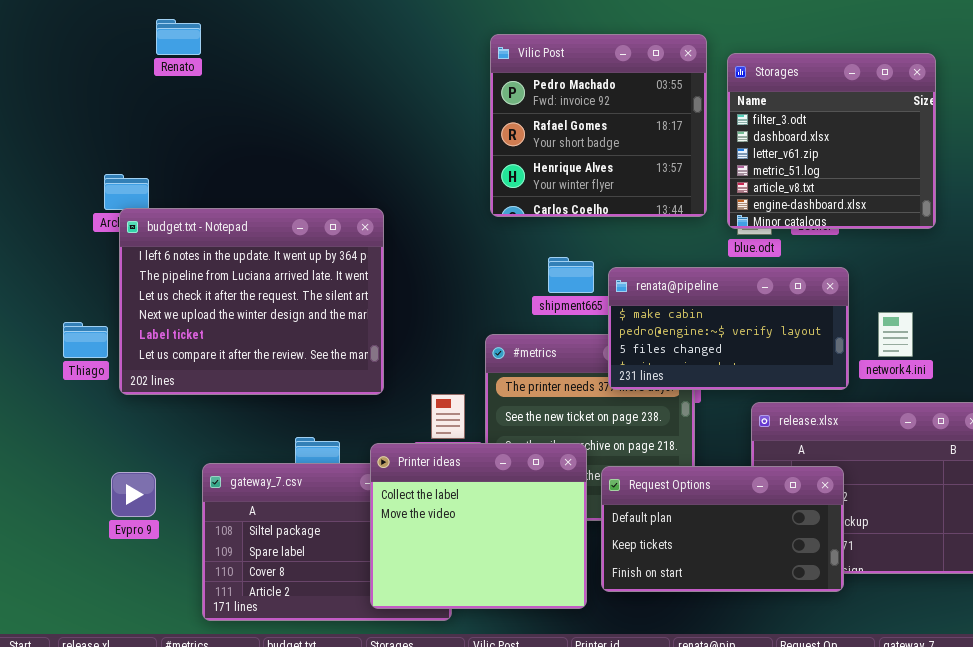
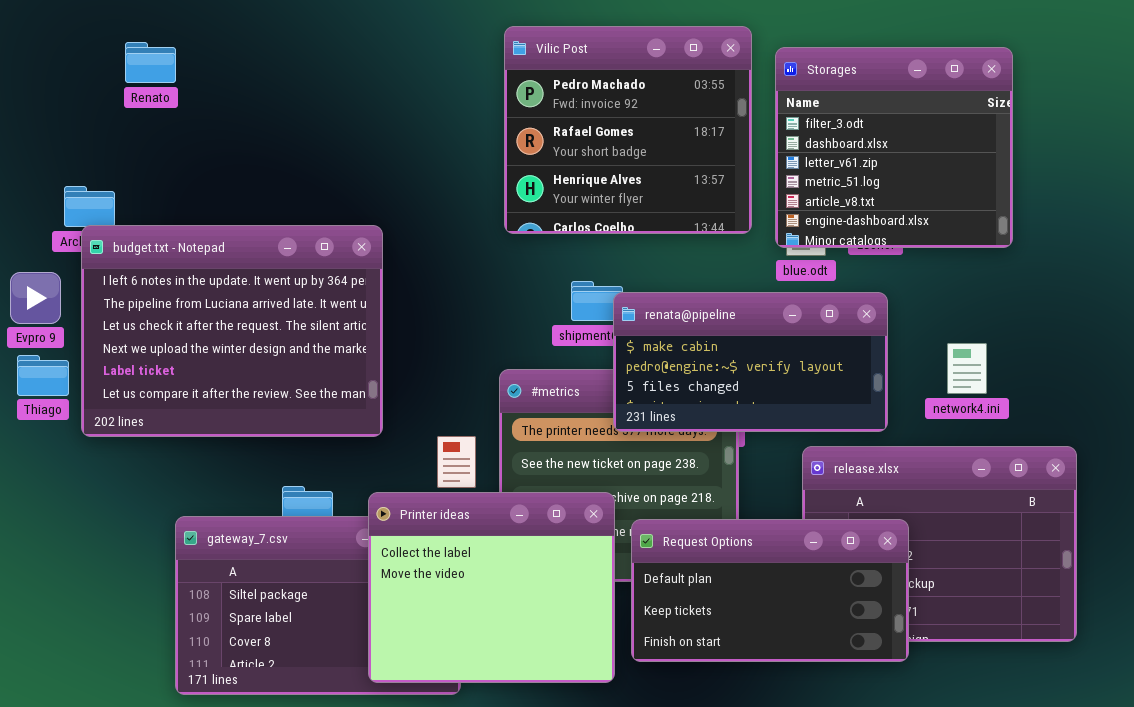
Renato: [156,19,201,55] -> [125,42,176,83], moved
renata@pipeline: [608,267,849,390] -> [613,292,888,432], moved
Evpro 9: [111,472,156,517] -> [10,272,61,324], moved

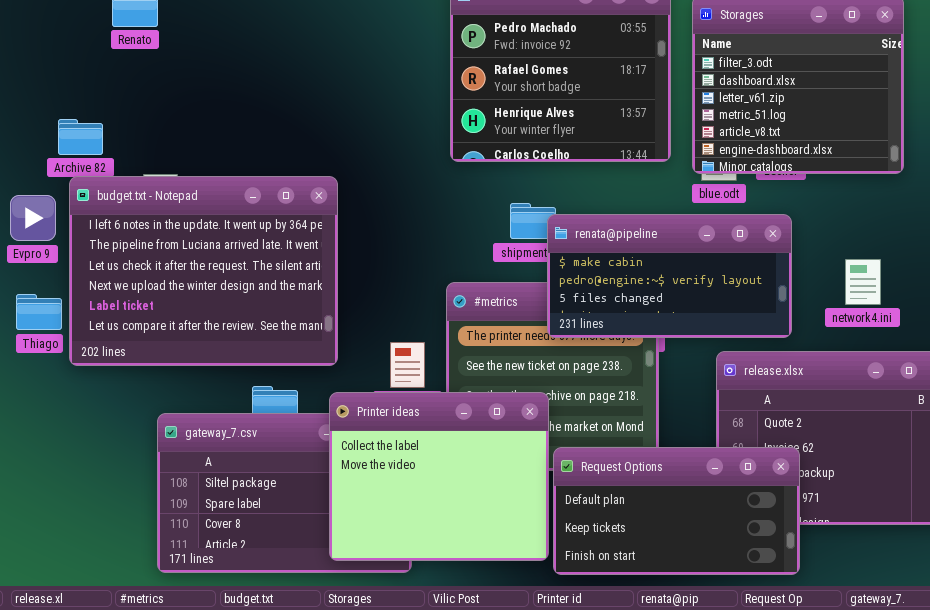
budget.txt - Notepad: [81,225,383,437] -> [69,176,338,366], moved
Thiago: [17,355,69,396] -> [16,294,62,330], moved
Request Options: [631,519,909,662] -> [553,447,800,575], moved

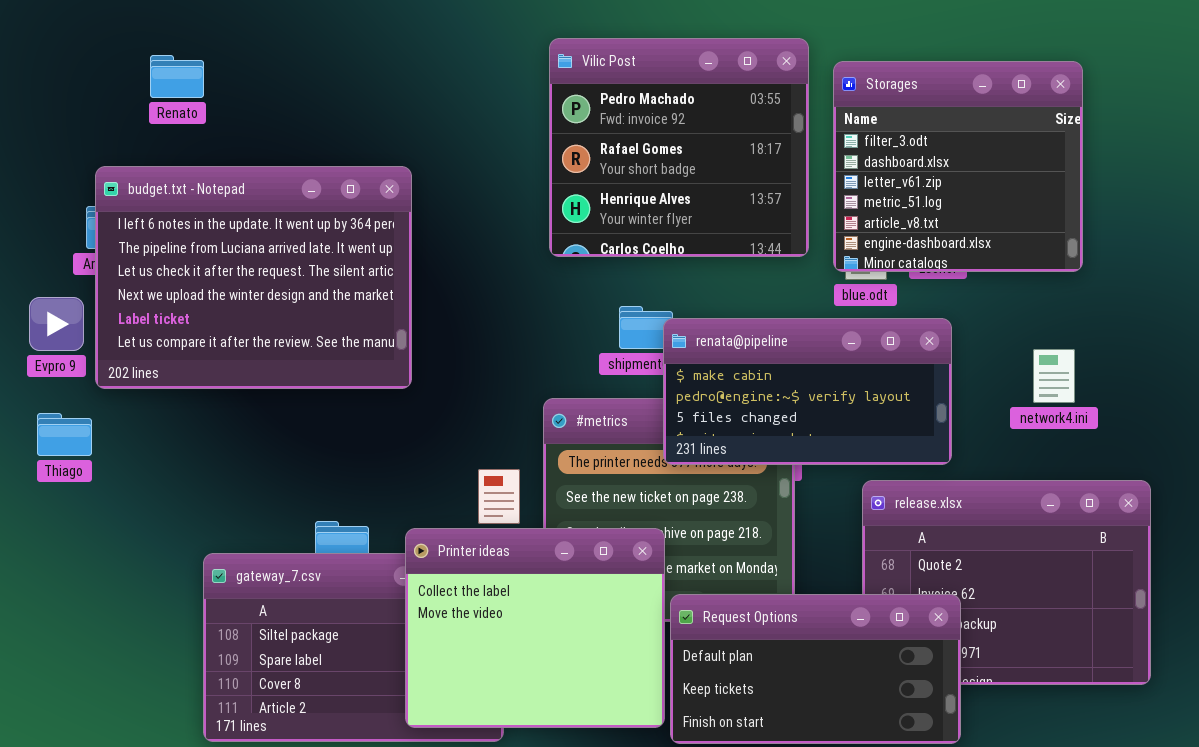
budget.txt - Notepad: [69,176,338,366] -> [95,166,412,389], moved
network4.ini: [845,259,881,305] -> [1033,349,1075,403], moved

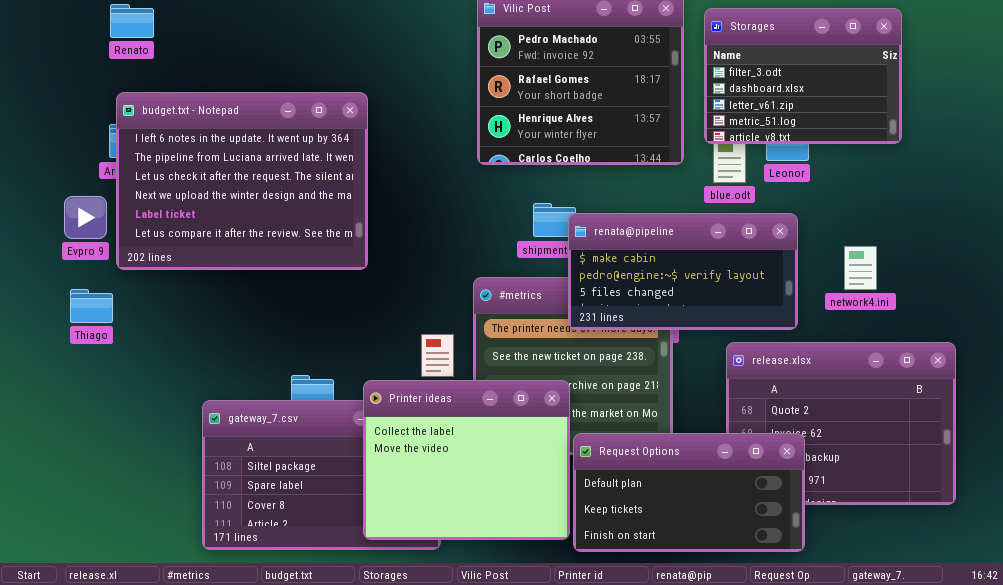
Renato: [150,55,204,98] -> [110,4,154,38], moved
Storages: [833,61,1083,272] -> [704,8,902,144], resized
network4.ini: [1033,349,1075,403] -> [844,246,877,290], moved

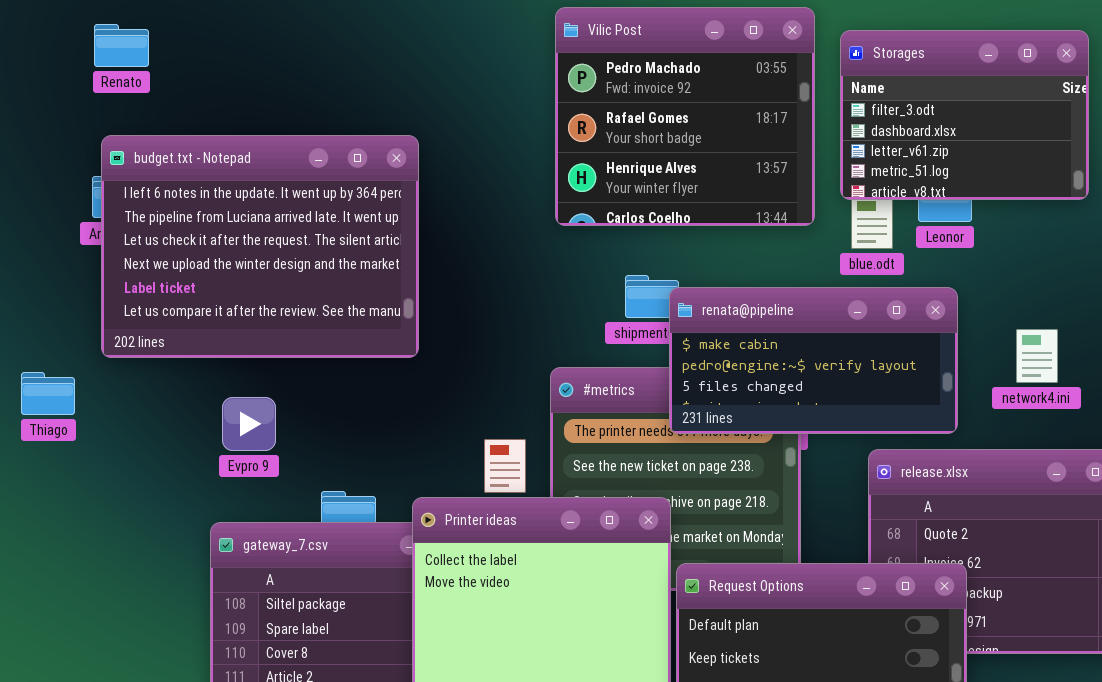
Evpro 9: [64,196,107,239] -> [222,397,276,451], moved
Thiago: [70,289,113,323] -> [21,372,75,415], moved

